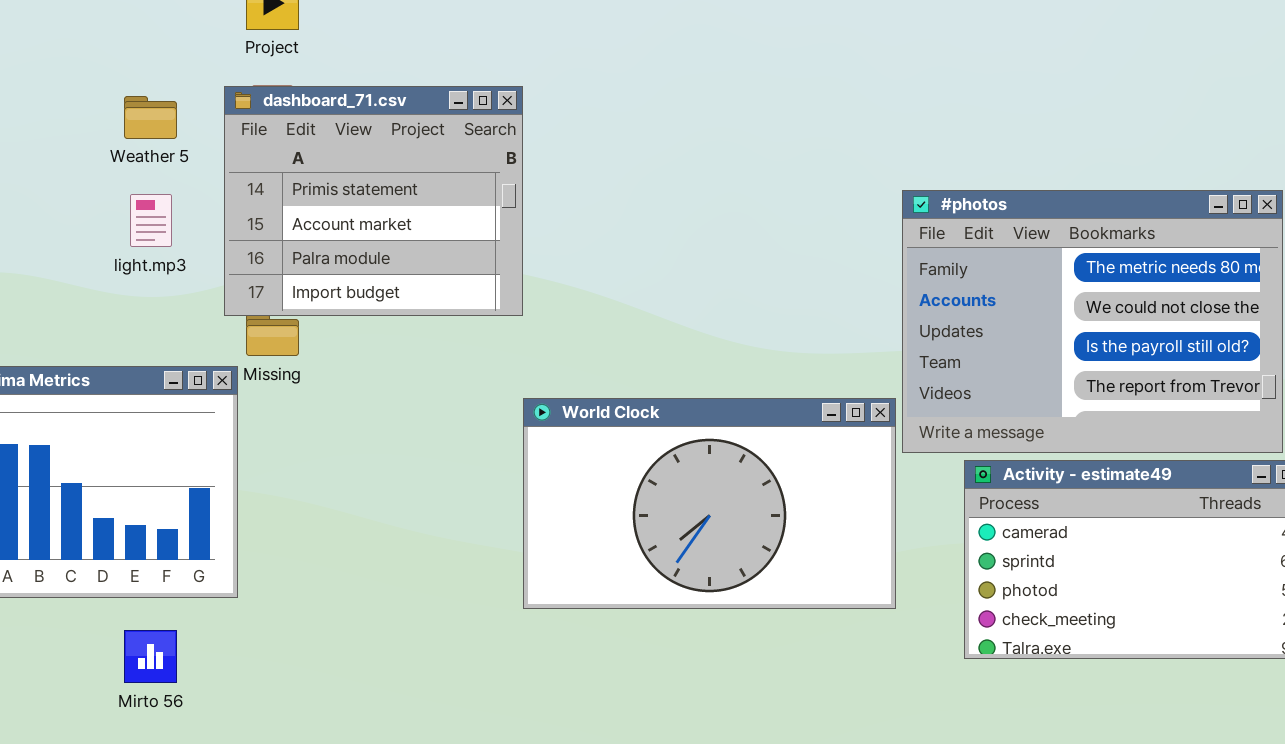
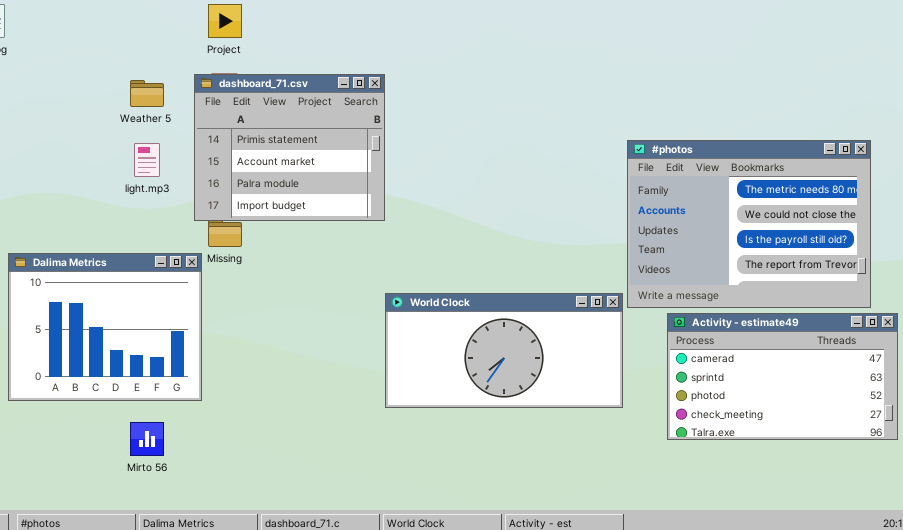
World Clock: [523,398,896,609] -> [385,293,623,408], resized

